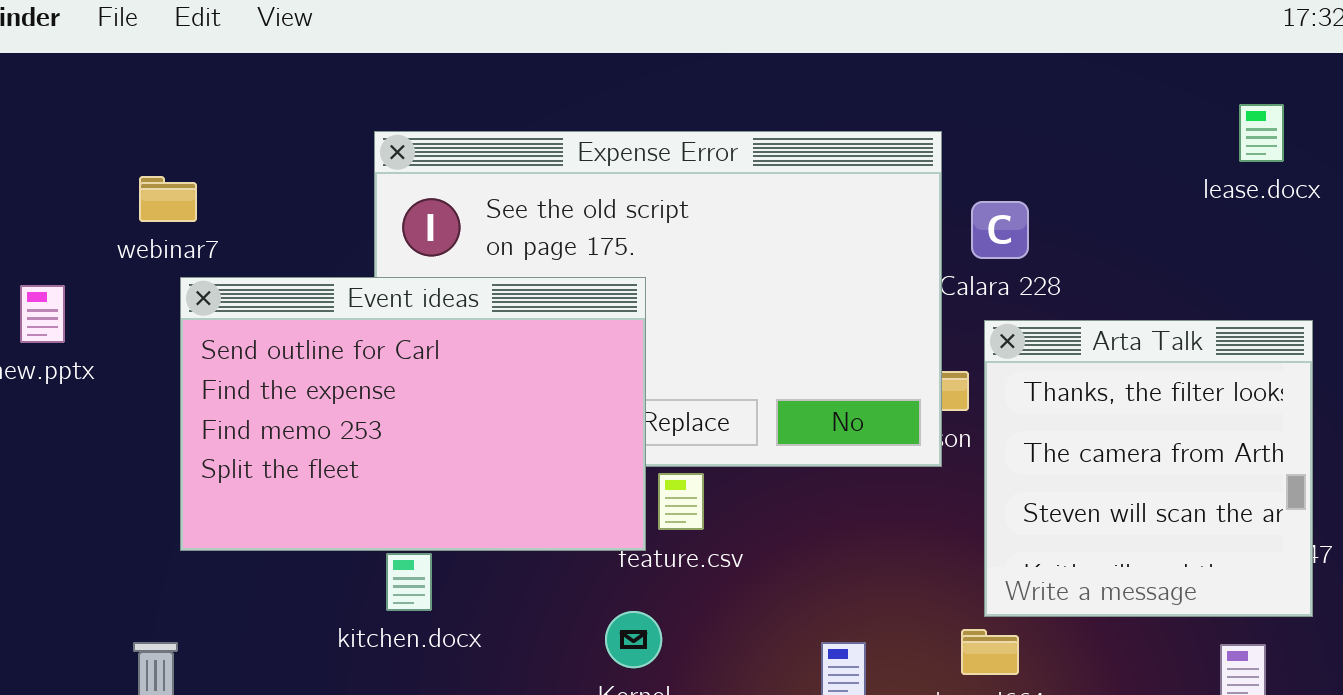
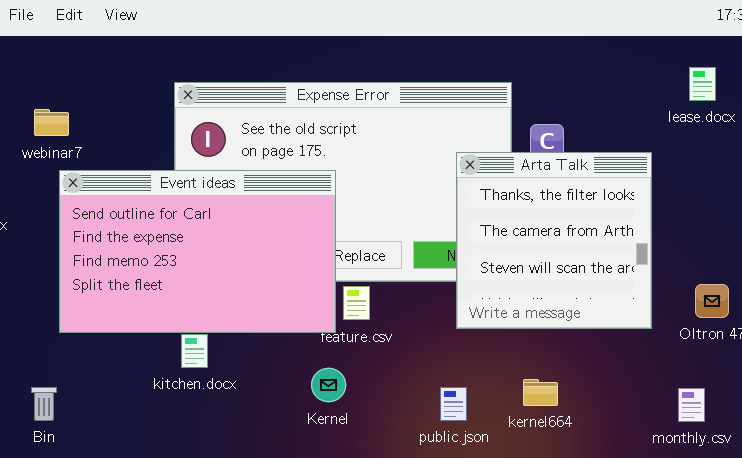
Arta Talk: [984,320,1313,617] -> [456,152,652,329], moved

